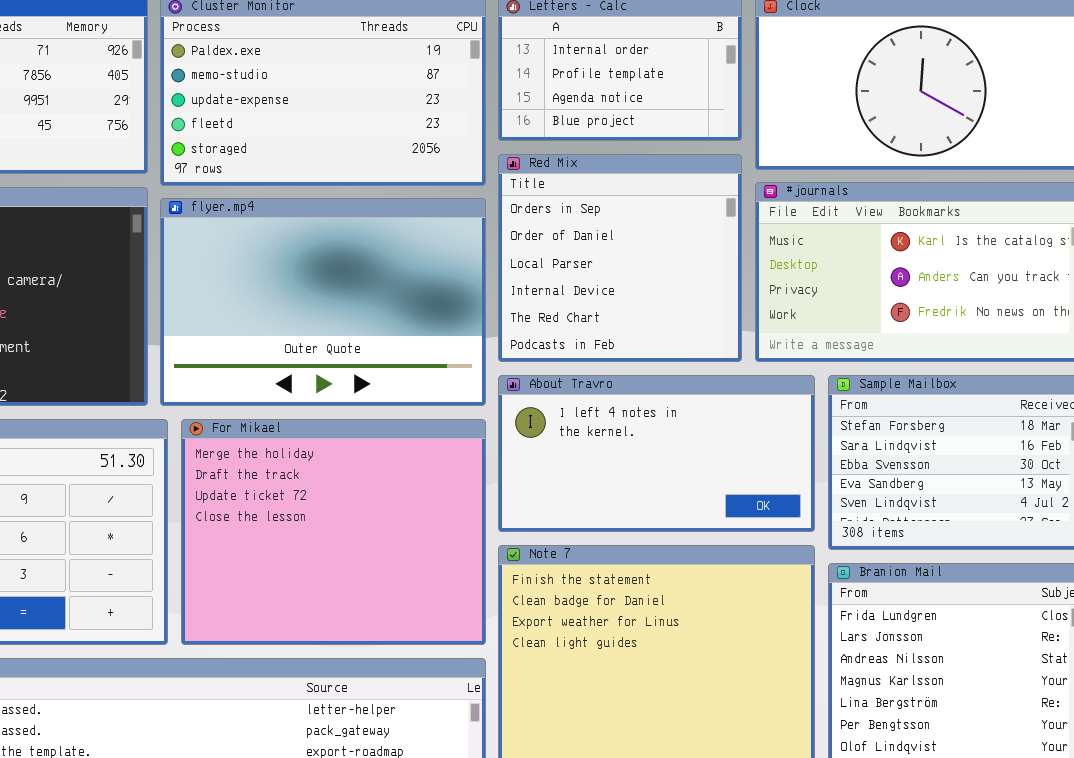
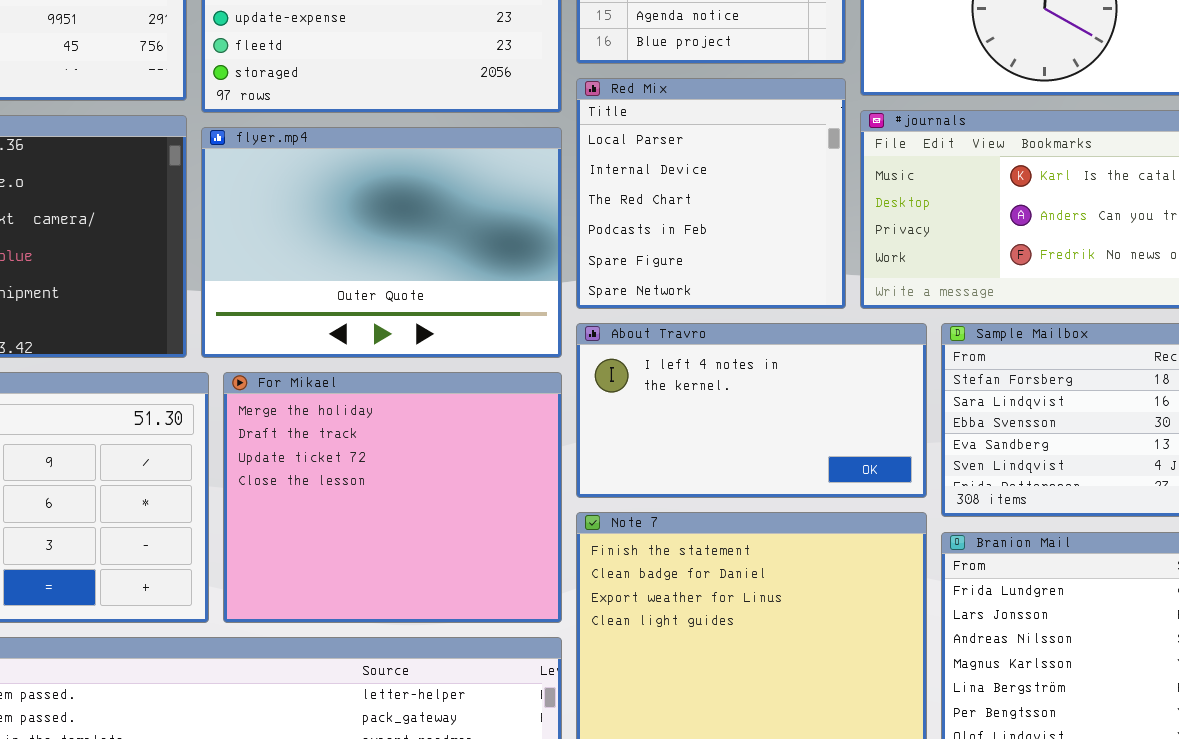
Red Mix: [498,154,742,362] -> [576,78,846,309], scrolled down 2 rows

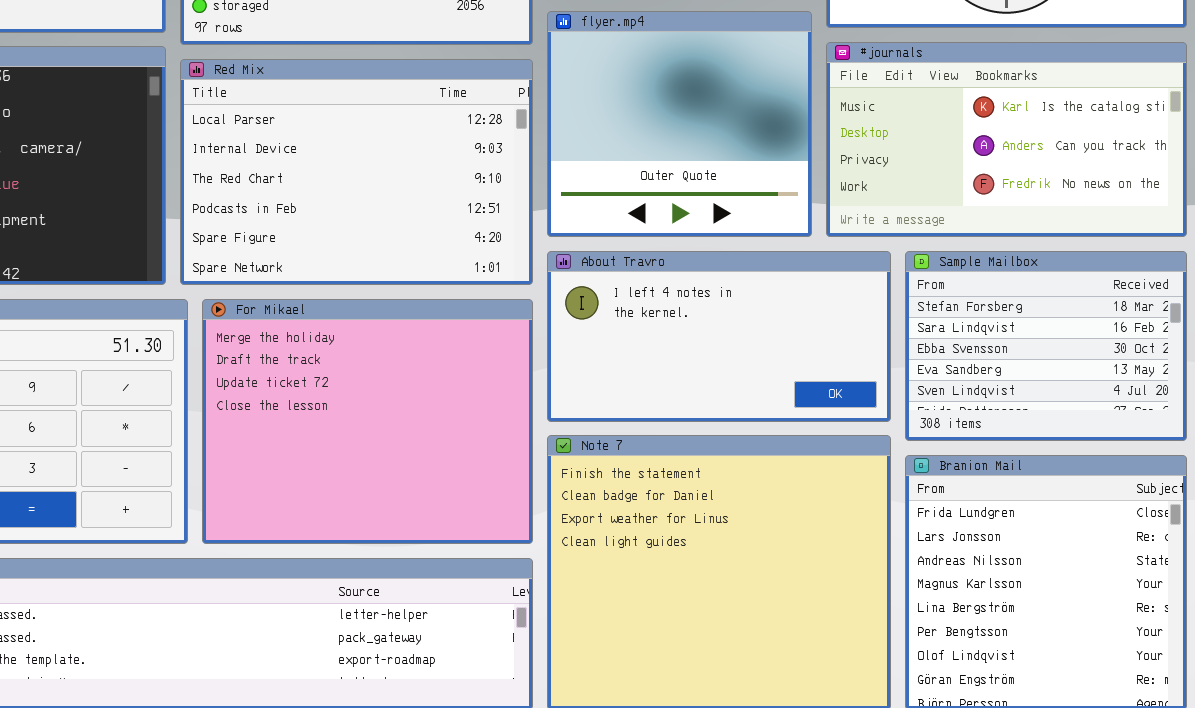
Red Mix: [576,78,846,309] -> [180,59,533,285], moved, resized
flyer.mp4: [201,127,562,358] -> [547,11,812,237], moved, resized

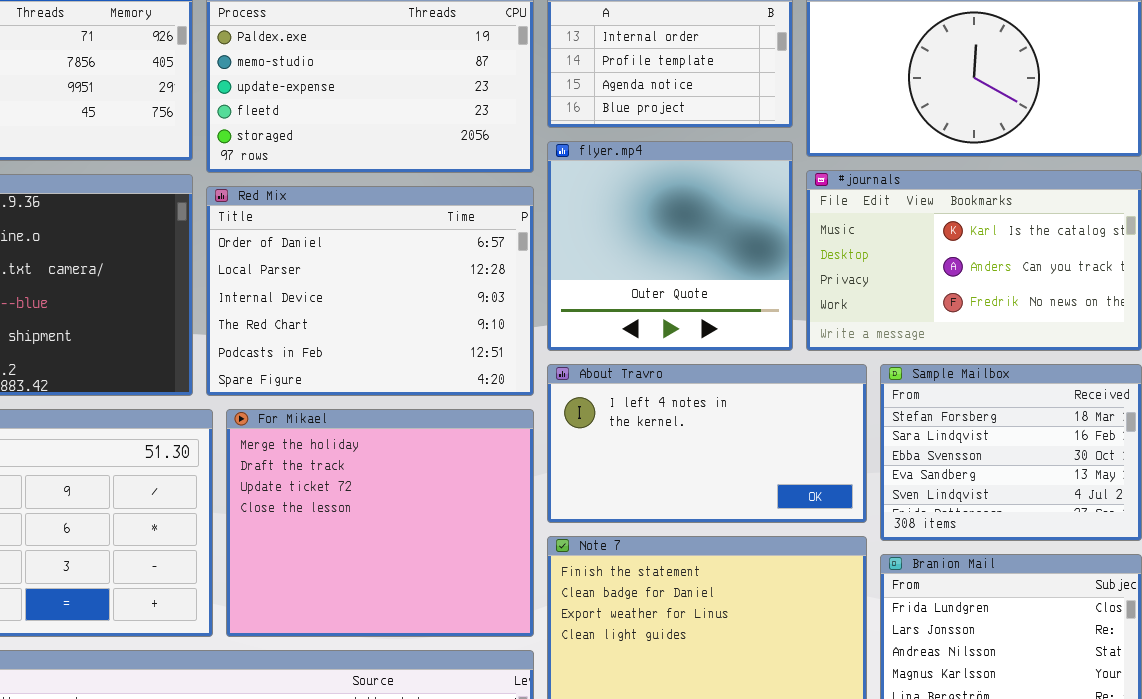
Red Mix: [180,59,533,285] -> [206,186,534,396], scrolled up 1 row

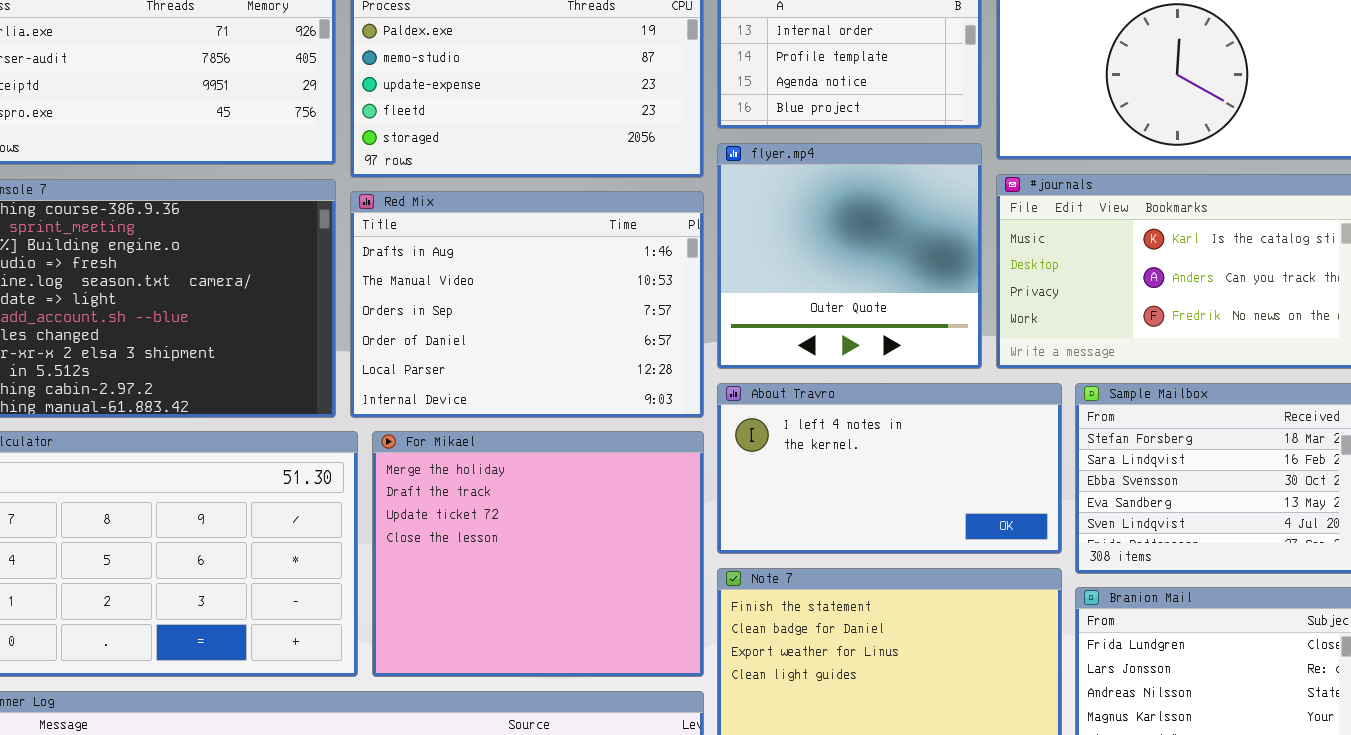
Red Mix: [206,186,534,396] -> [350,191,704,418], scrolled up 3 rows

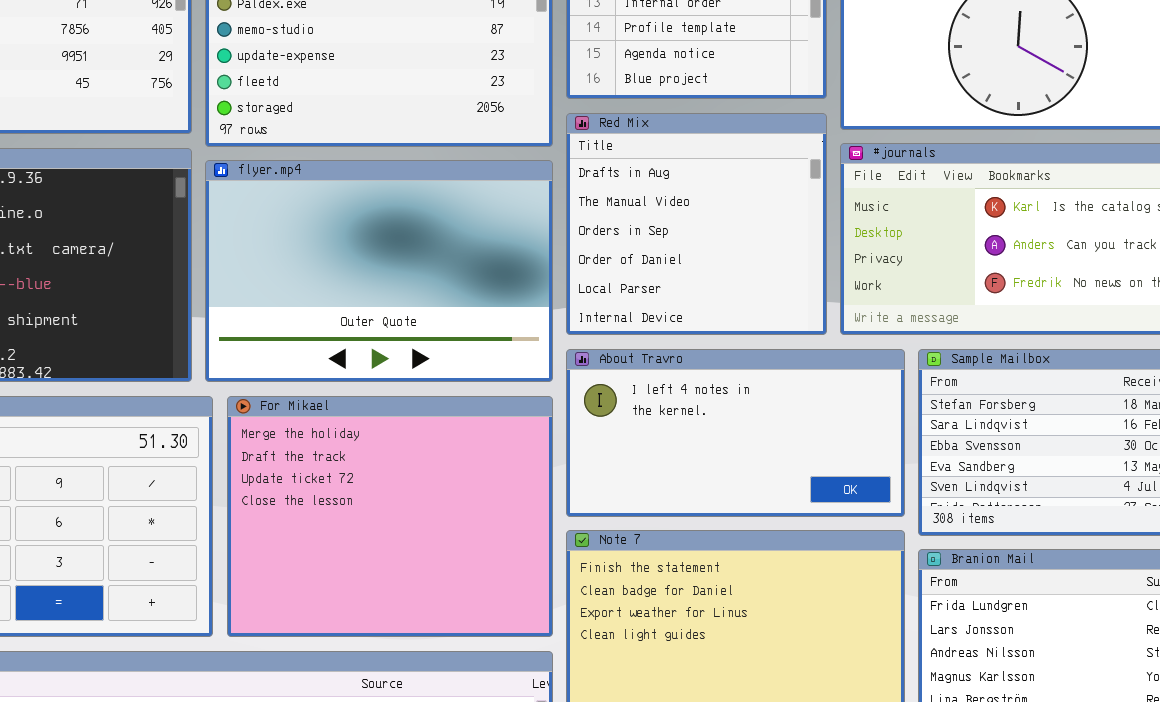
flyer.mp4: [717,143,982,369] -> [205,160,553,382], moved, resized
Red Mix: [350,191,704,418] -> [566,113,827,335], moved, resized

